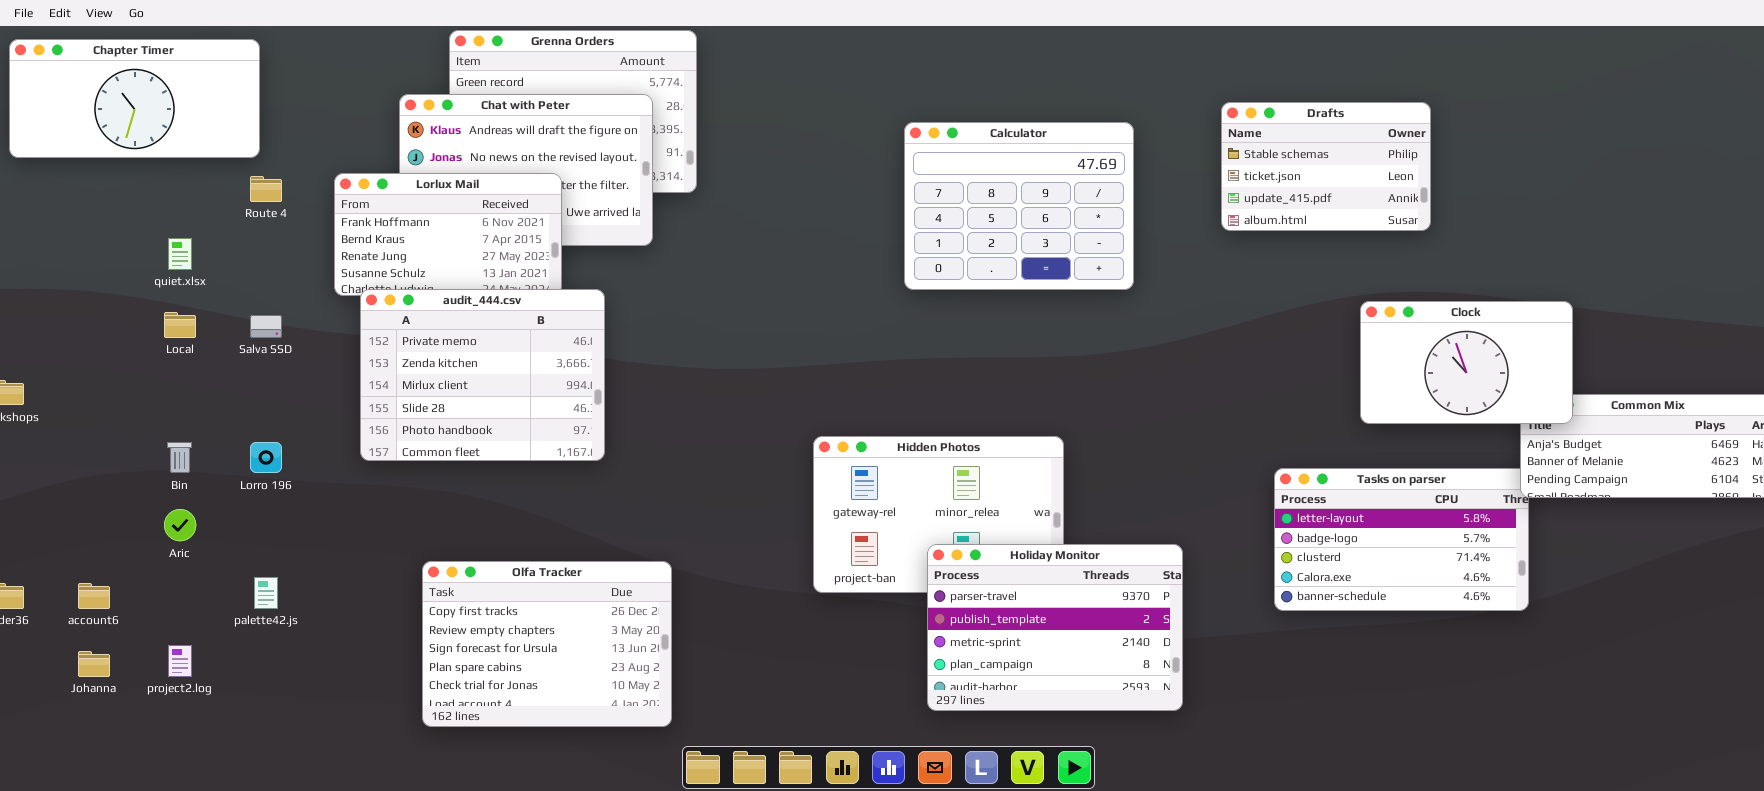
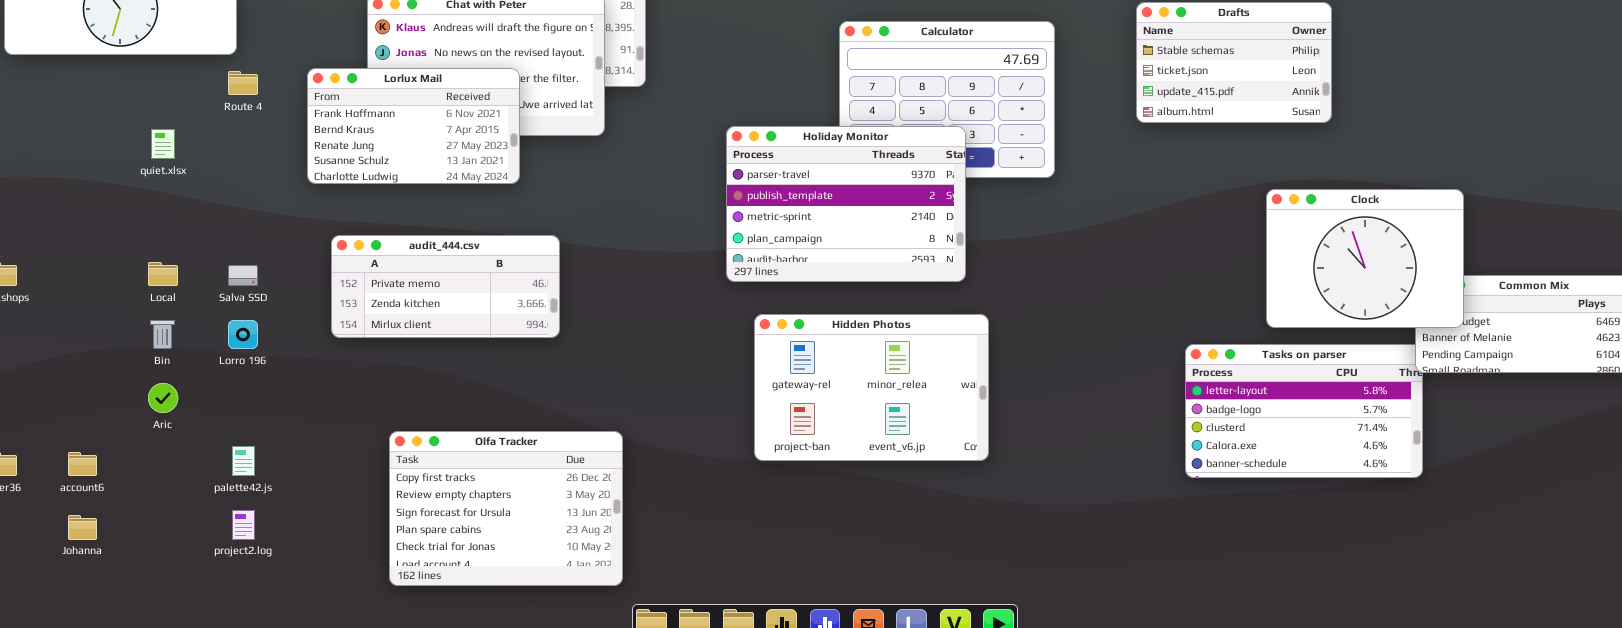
audit_444.csv: [360,289,605,461] -> [331,235,560,338], resized
Clock: [1360,301,1573,424] -> [1266,189,1464,328], resized
Local: [164,312,196,338] -> [148,262,178,286], moved
Salva SSD: [250,315,282,338] -> [228,265,258,286], moved
Holiday Monitor: [927,544,1183,711] -> [726,126,966,282], moved
project2.log: [168,645,192,677] -> [232,510,255,540], moved

